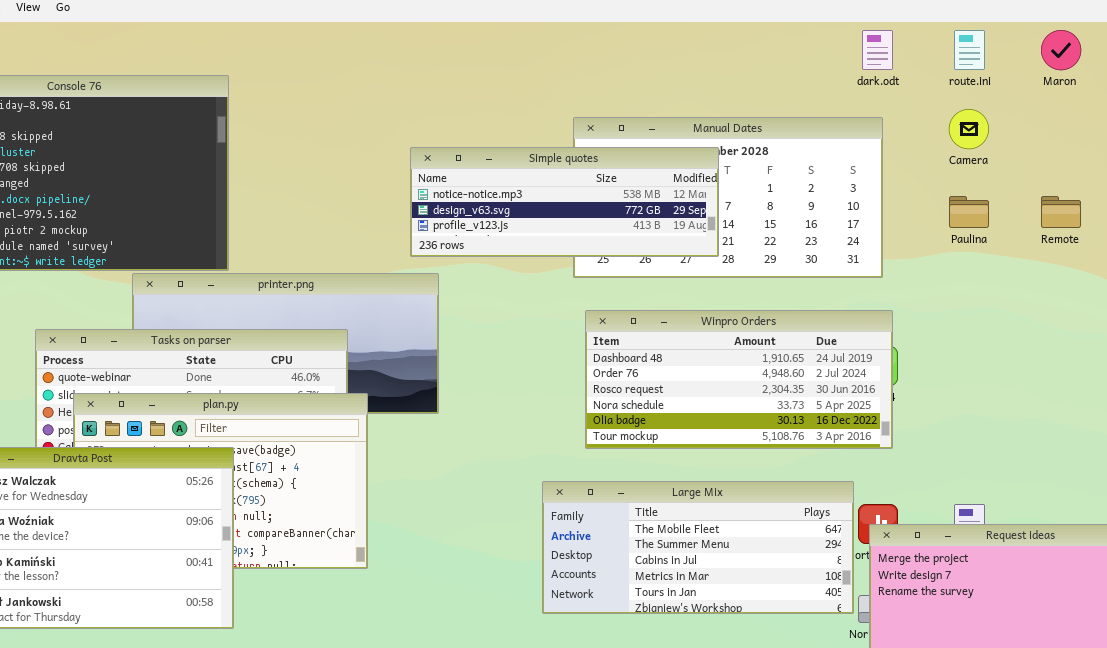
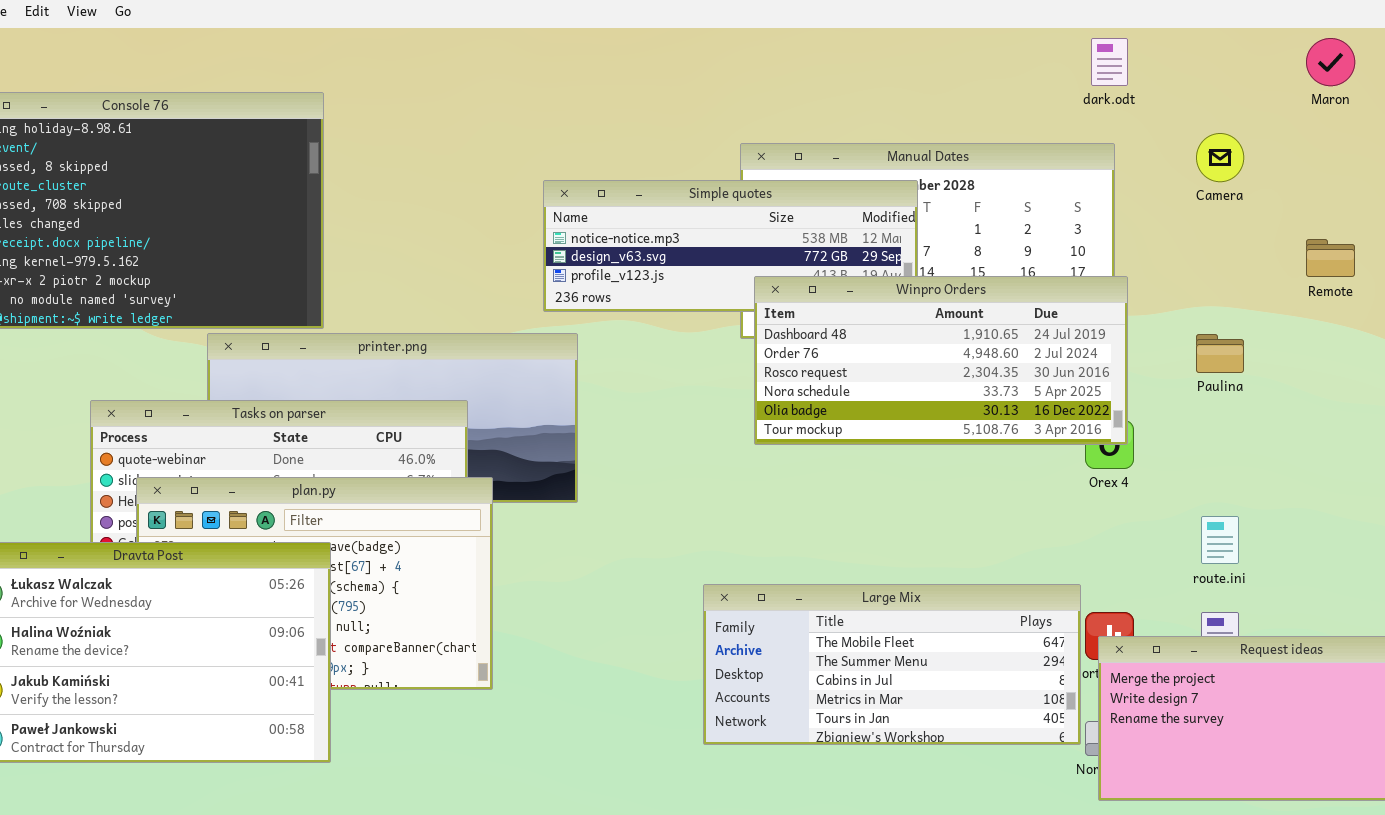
route.ini: [954,30,985,70] -> [1201,516,1239,564], moved
Paulina: [949,196,989,228] -> [1196,334,1244,373], moved
Winpro Orders: [585,310,893,449] -> [754,276,1128,445], moved

